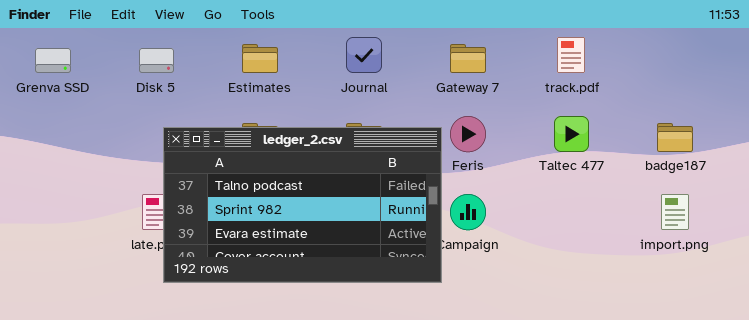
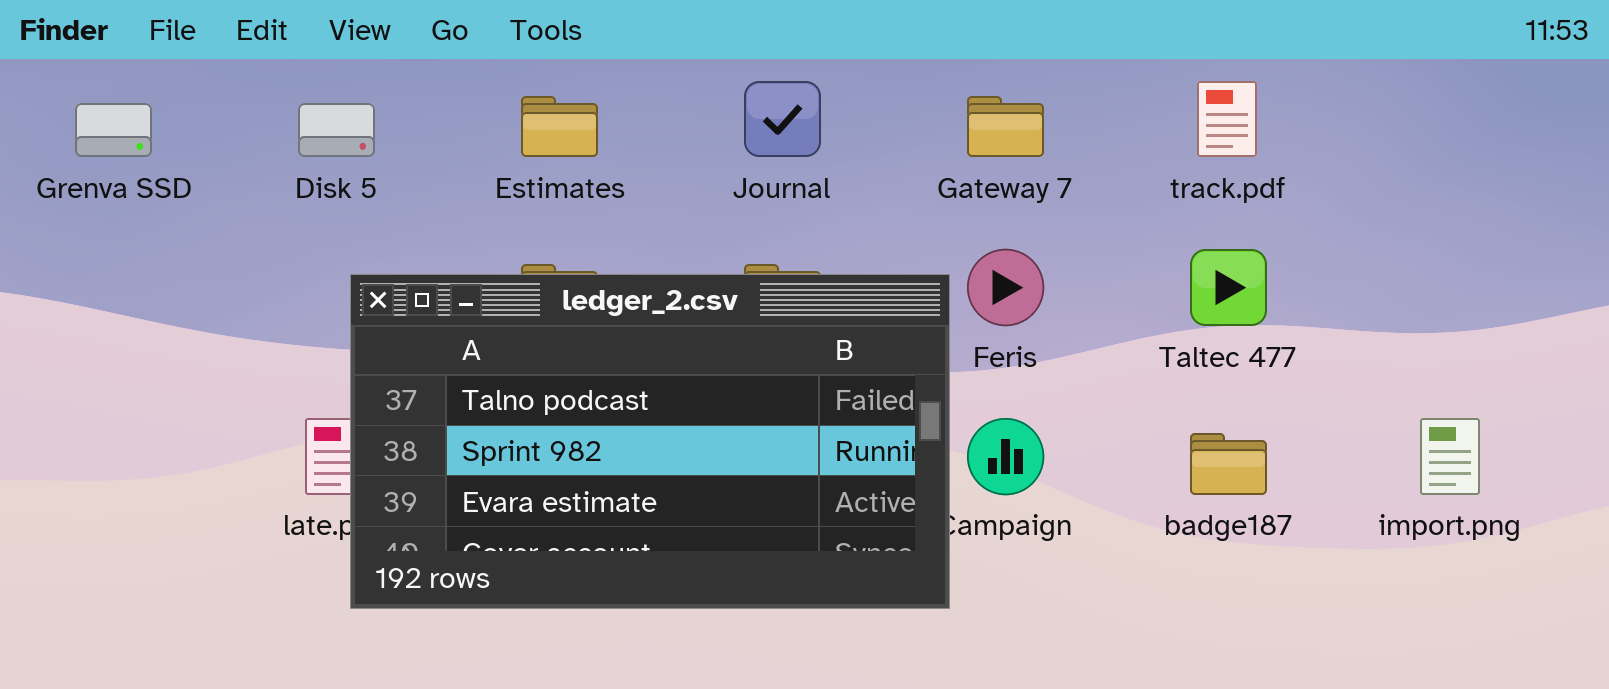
badge187: [657,123,693,152] -> [1190,433,1267,495], moved

